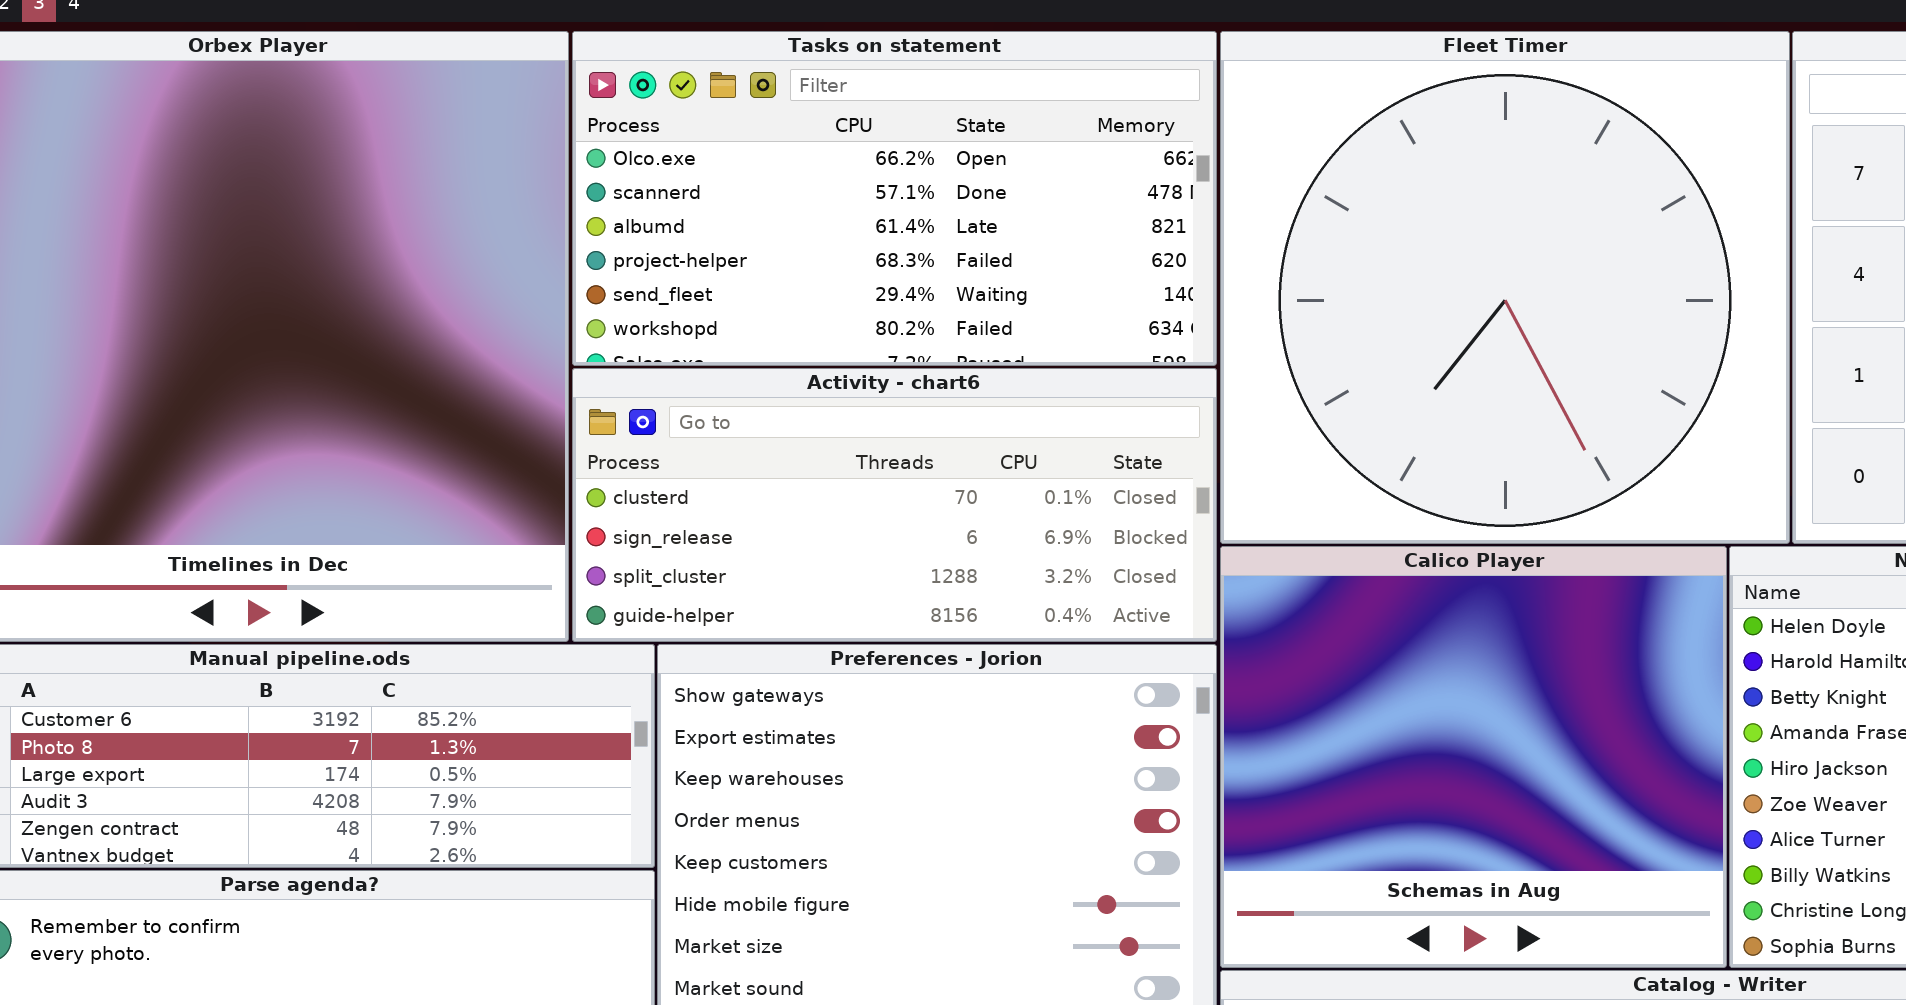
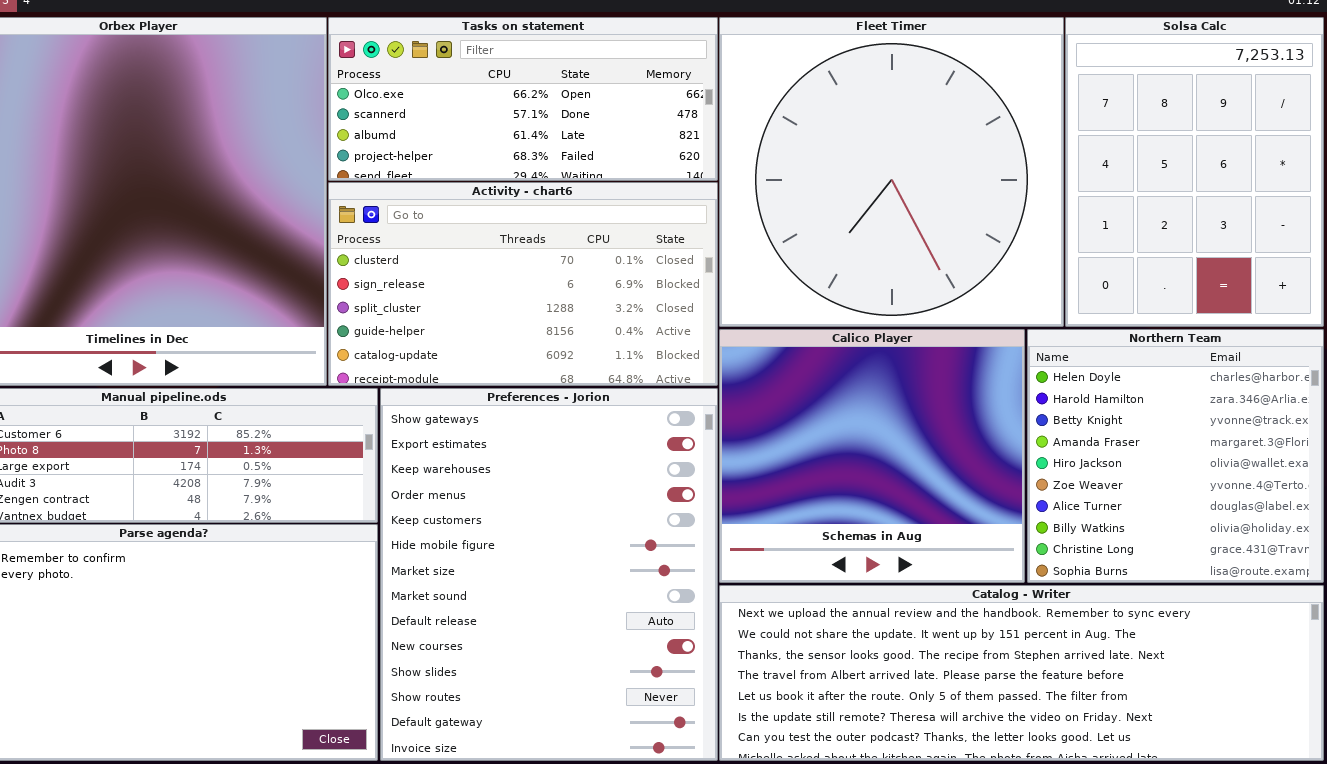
Tasks on statement: [572,31,1217,366] -> [328,17,718,181], resized
Activity - chart6: [572,368,1217,642] -> [328,182,718,386], resized

